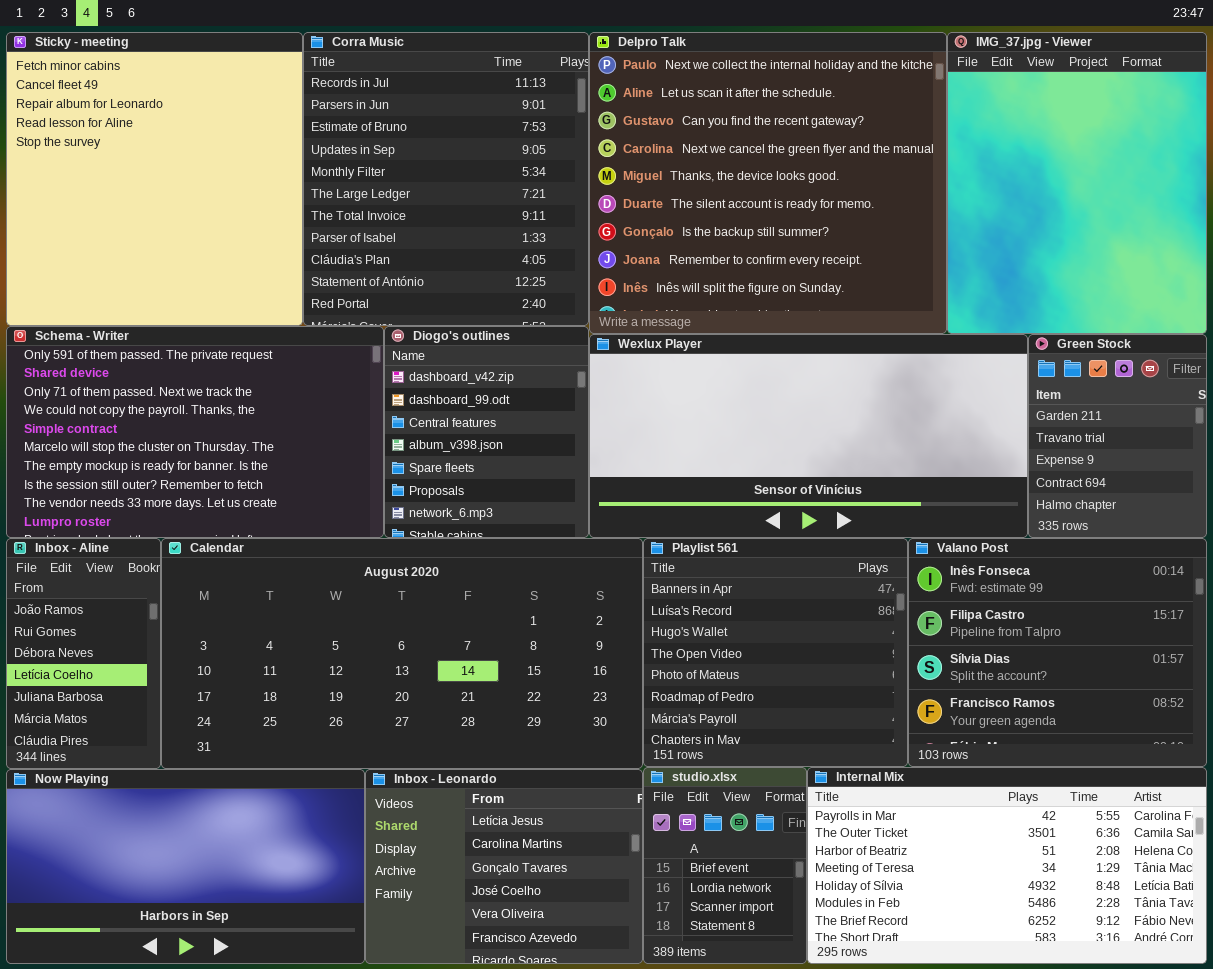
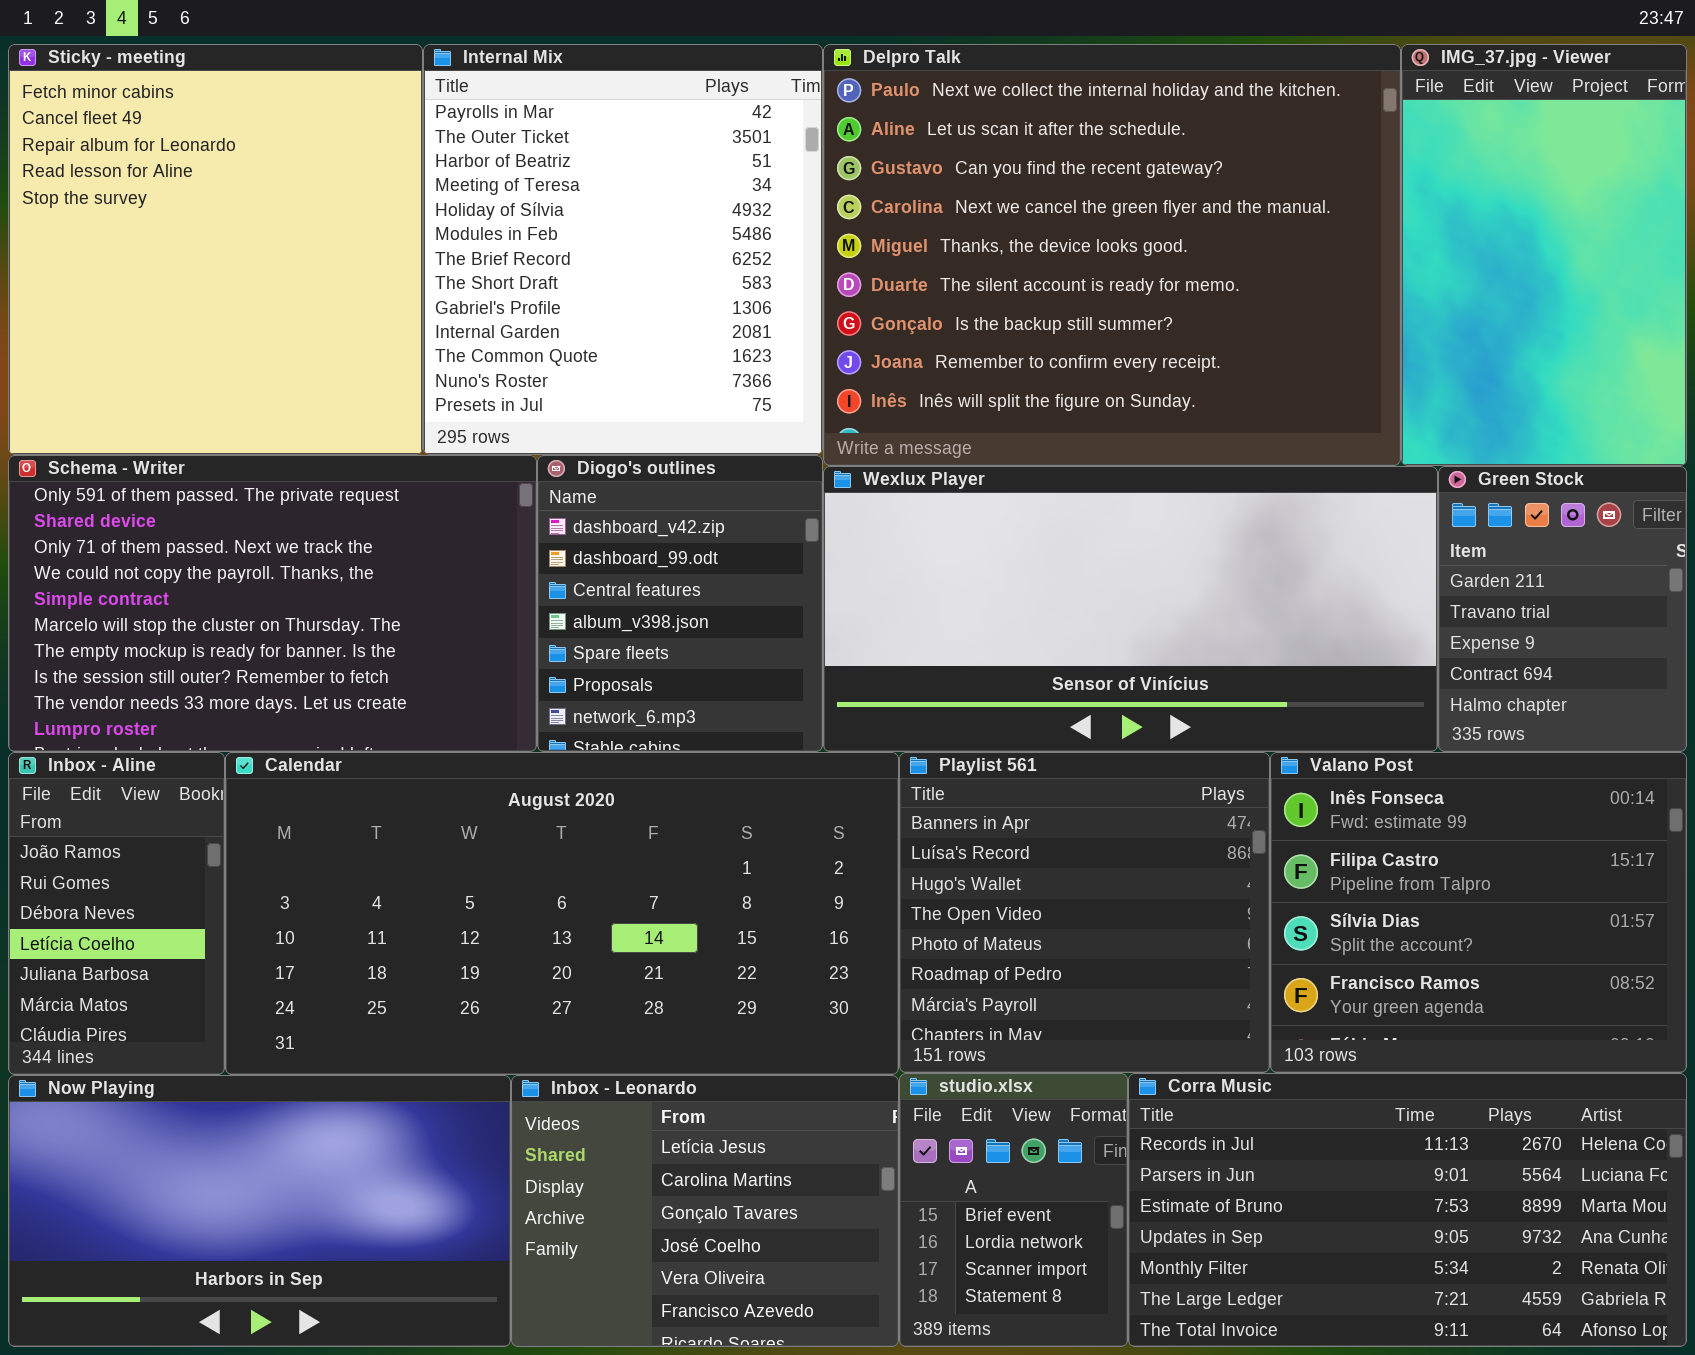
Corra Music: [303,32,589,326] -> [1128,1073,1687,1347], moved, resized
Delpro Talk: [589,32,947,334] -> [823,44,1401,466], resized
IMG_37.jpg - Viewer: [947,32,1207,334] -> [1401,44,1687,466], resized
Internal Mix: [807,767,1207,964] -> [423,44,823,455], moved, resized

